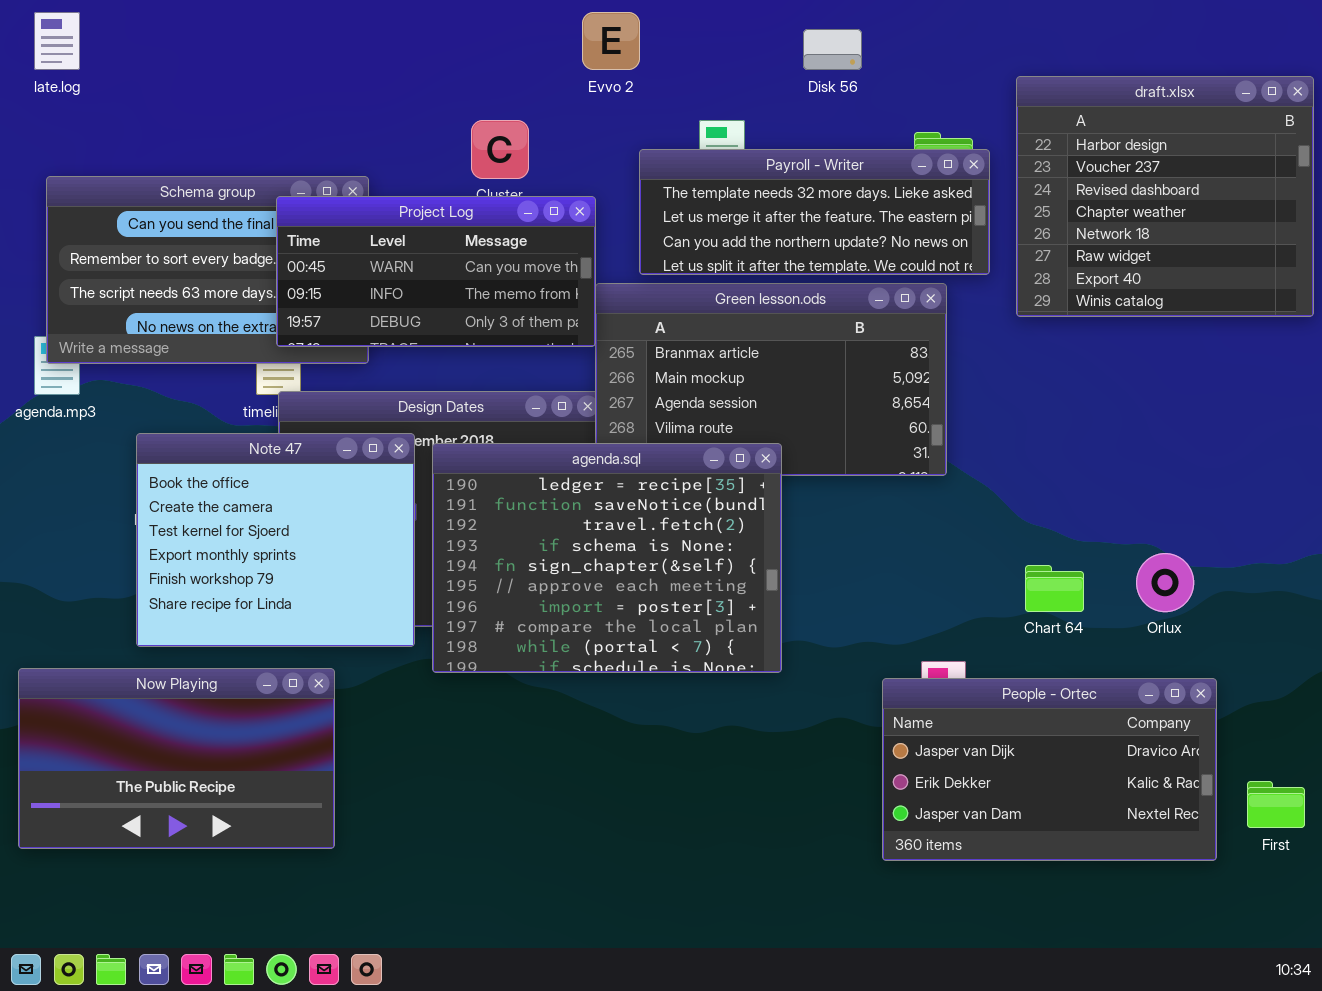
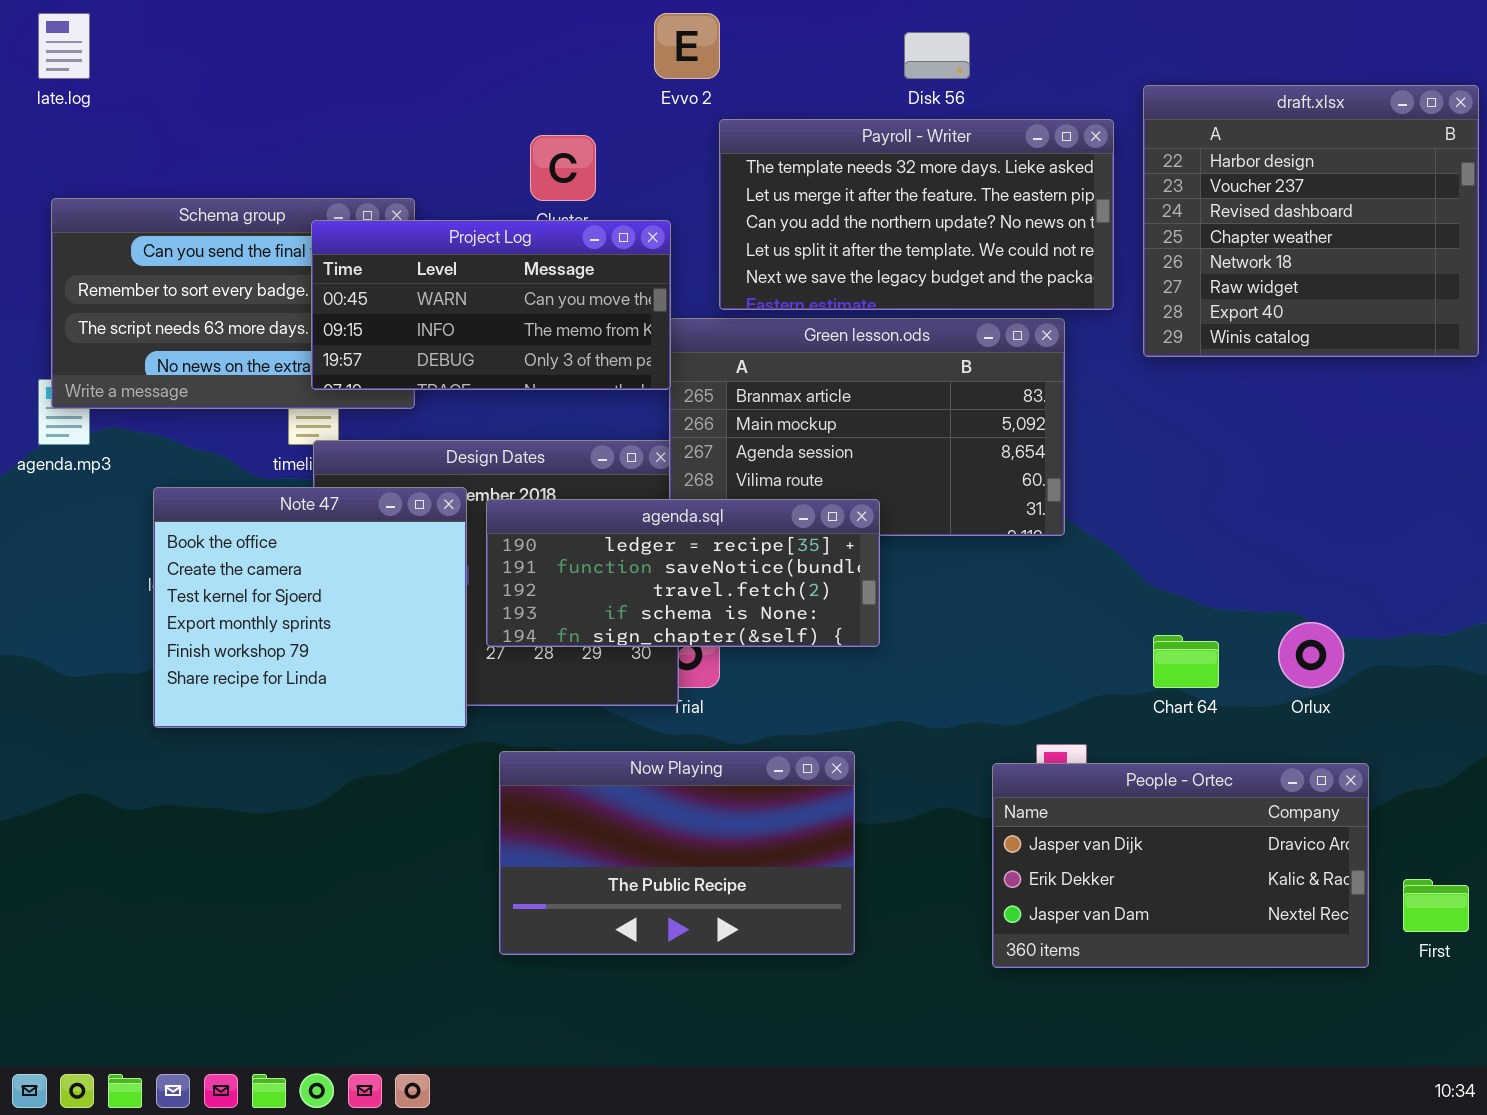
Payroll - Writer: [639,149,990,275] -> [719,119,1114,310], resized
agenda.sql: [432,443,782,673] -> [486,499,880,647], resized
Now Playing: [18,668,335,849] -> [499,751,855,955], moved

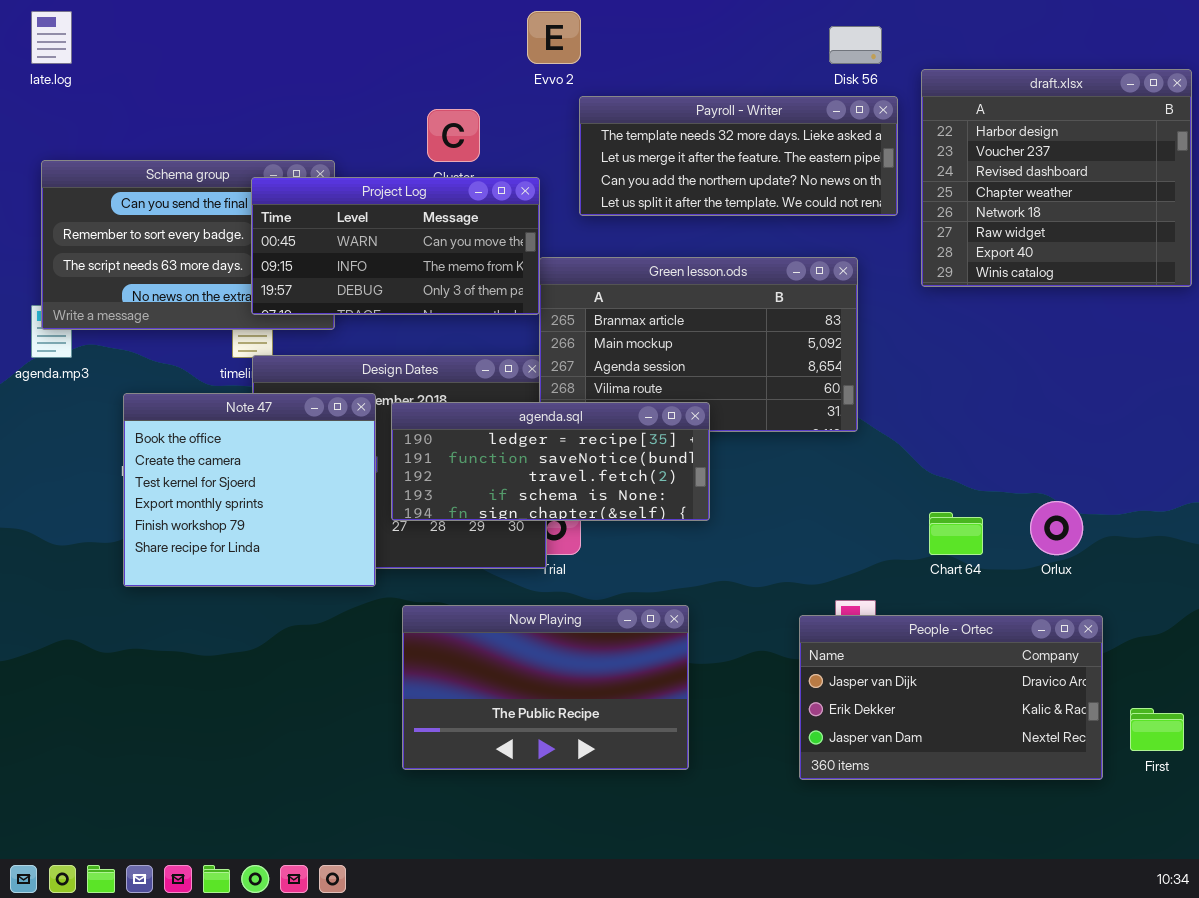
Disk 56: [904,32,970,79] -> [829,26,882,64], moved
Payroll - Writer: [719,119,1114,310] -> [579,96,898,216], resized

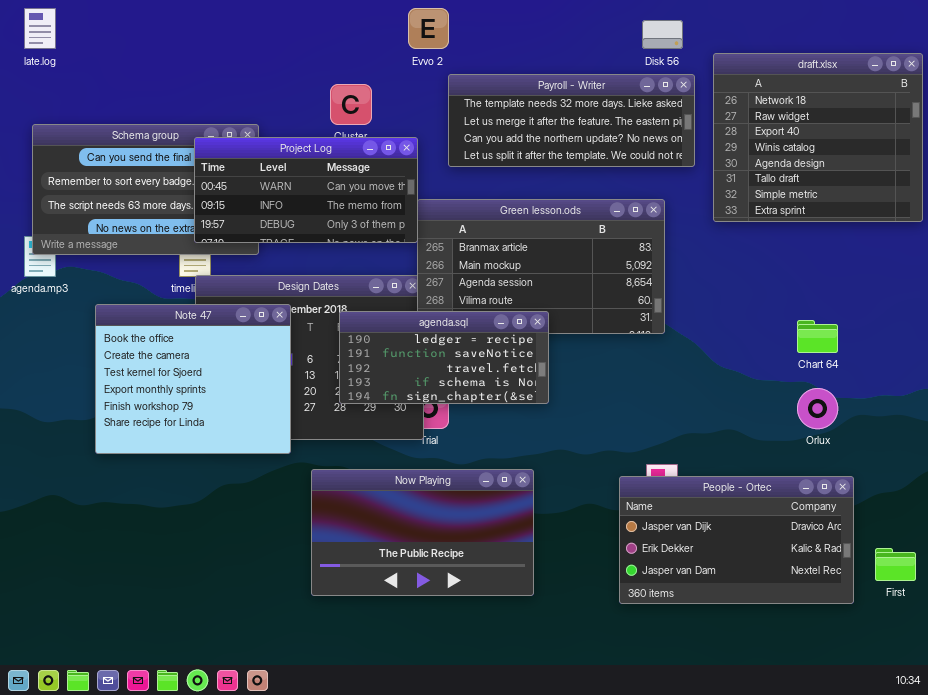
draft.xlsx: [921,69,1192,287] -> [713,53,923,222], scrolled down 4 rows
agenda.sql: [391,402,710,521] -> [339,311,549,404], resized
Chart 64: [929,512,983,555] -> [797,320,838,353], moved

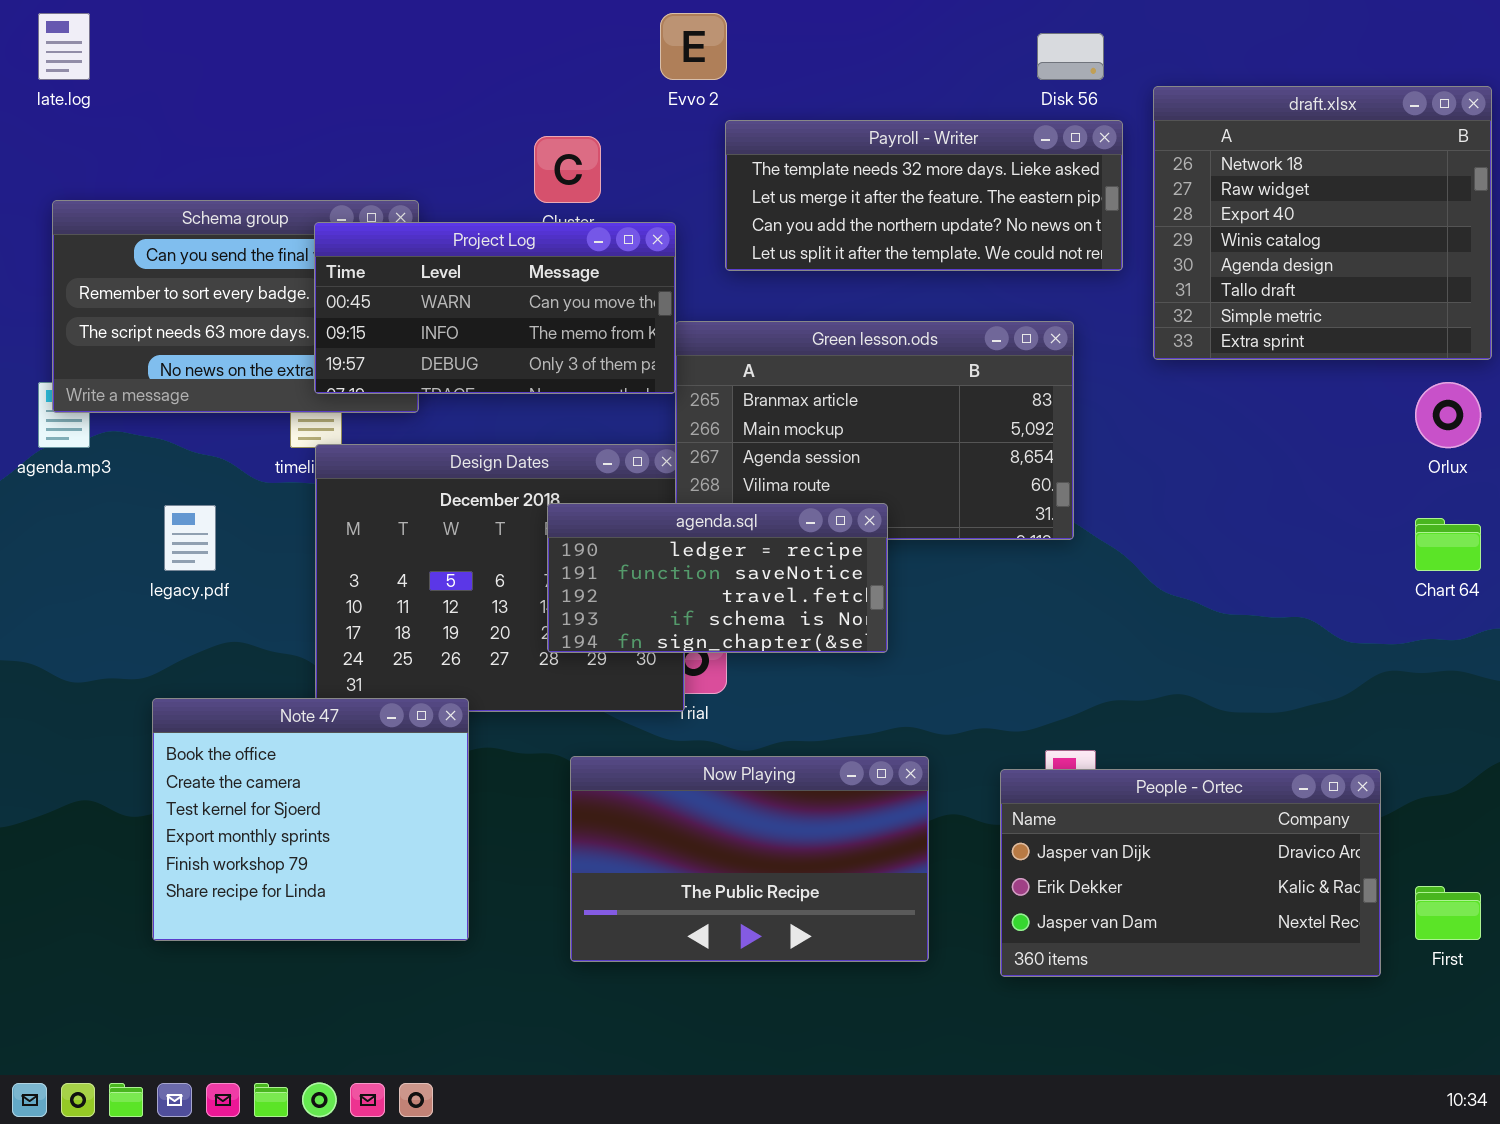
Note 47: [95,304,291,454] -> [152,698,469,941], moved
Chart 64: [797,320,838,353] -> [1415,518,1481,571], moved
Orlux: [797,388,838,429] -> [1415,382,1481,448], moved
Now Playing: [311,469,534,596] -> [570,756,929,962], moved

